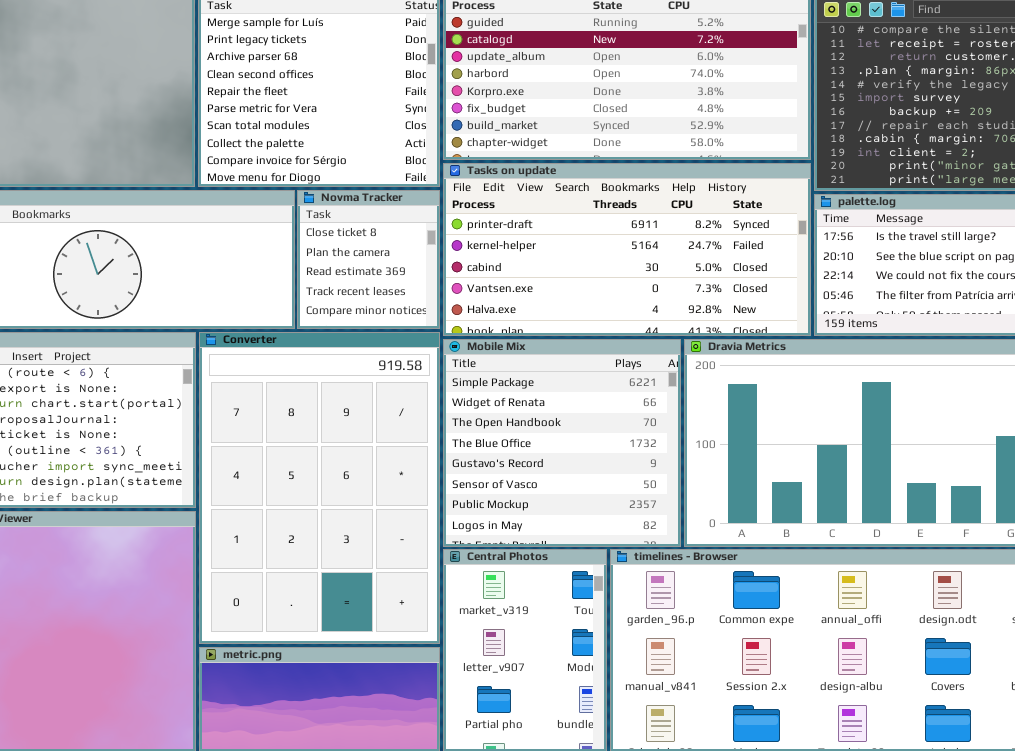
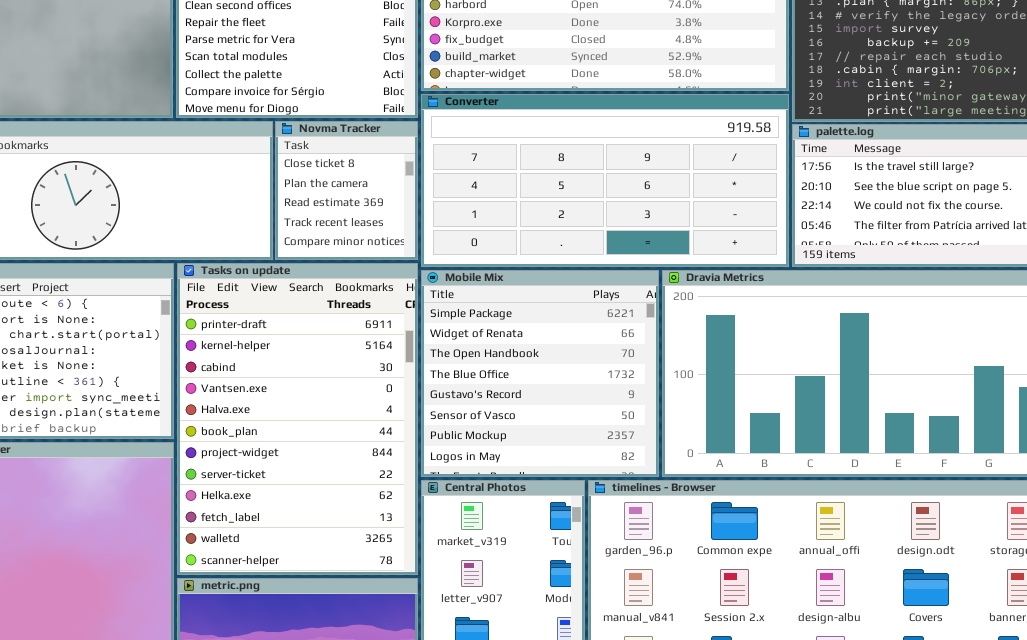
Tasks on update: [443,163,811,336] -> [177,263,418,575], moved, resized
Converter: [199,332,440,644] -> [421,94,789,267], moved, resized

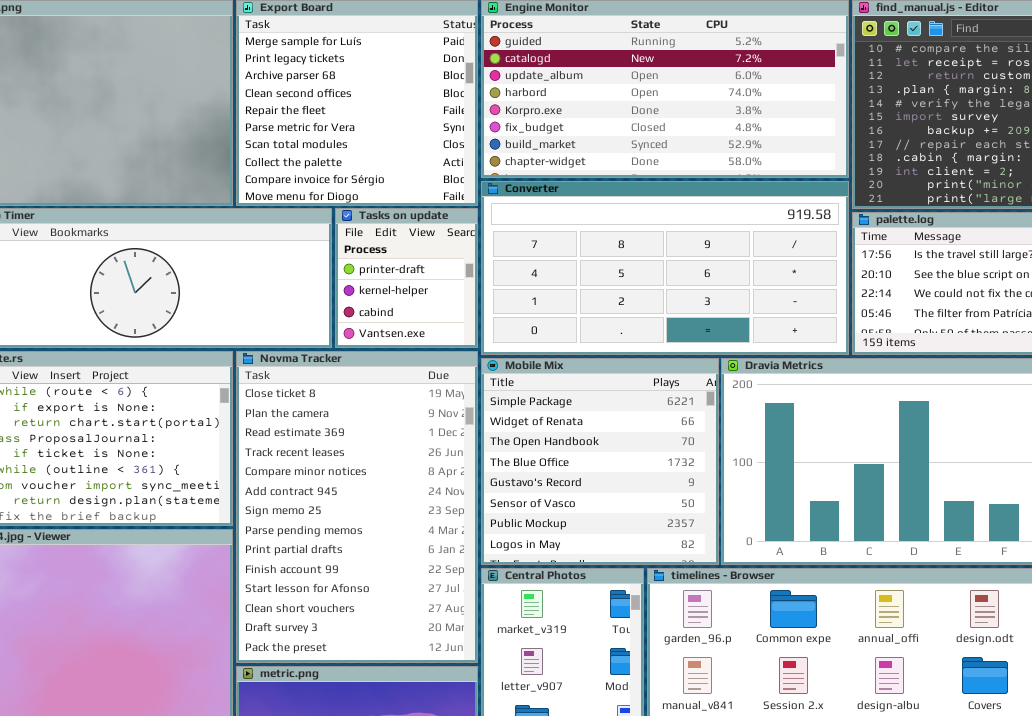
Novma Tracker: [275,121,418,260] -> [236,351,478,663], moved, resized
Tasks on update: [177,263,418,575] -> [335,208,478,348], moved, resized

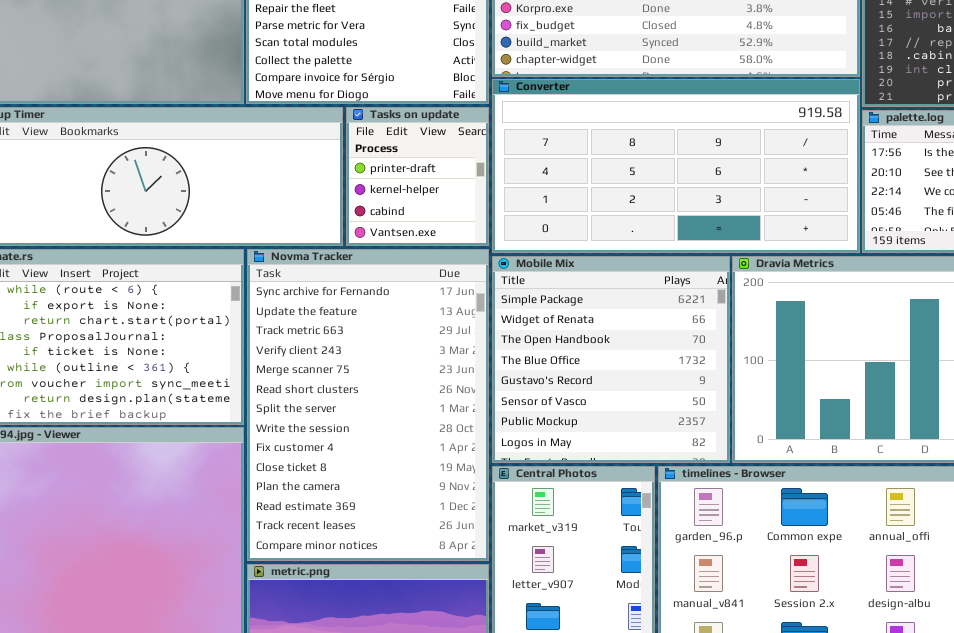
Novma Tracker: [236,351,478,663] -> [247,249,489,561], scrolled up 9 rows

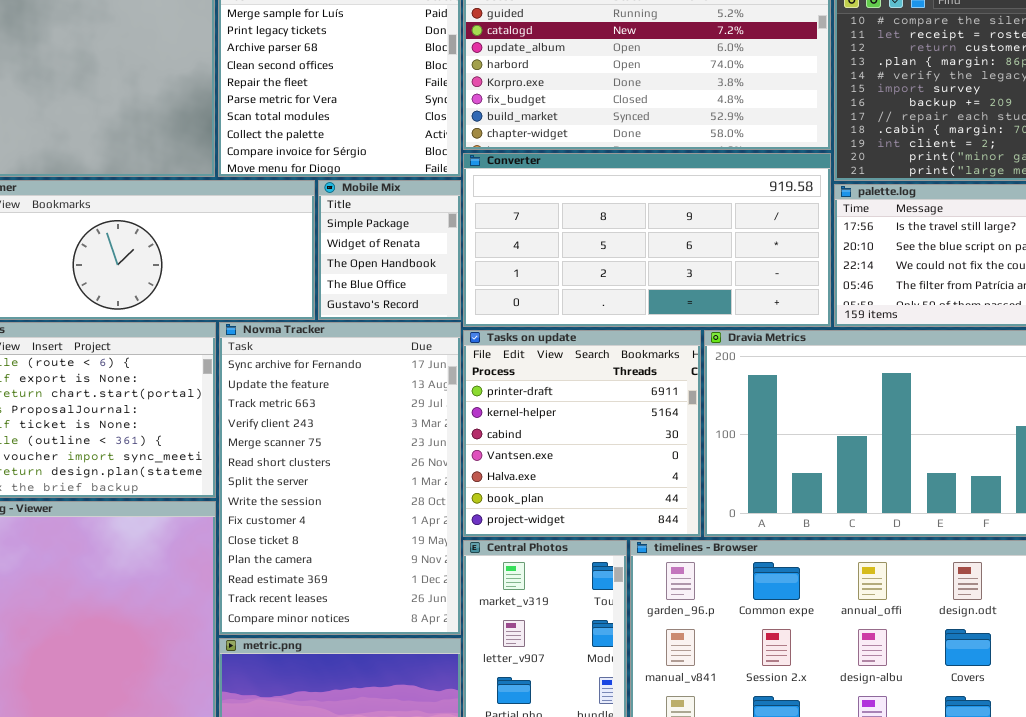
Tasks on update: [346,107,489,246] -> [463,330,701,537], moved, resized
Mobile Mix: [492,256,730,463] -> [318,180,461,320], moved, resized

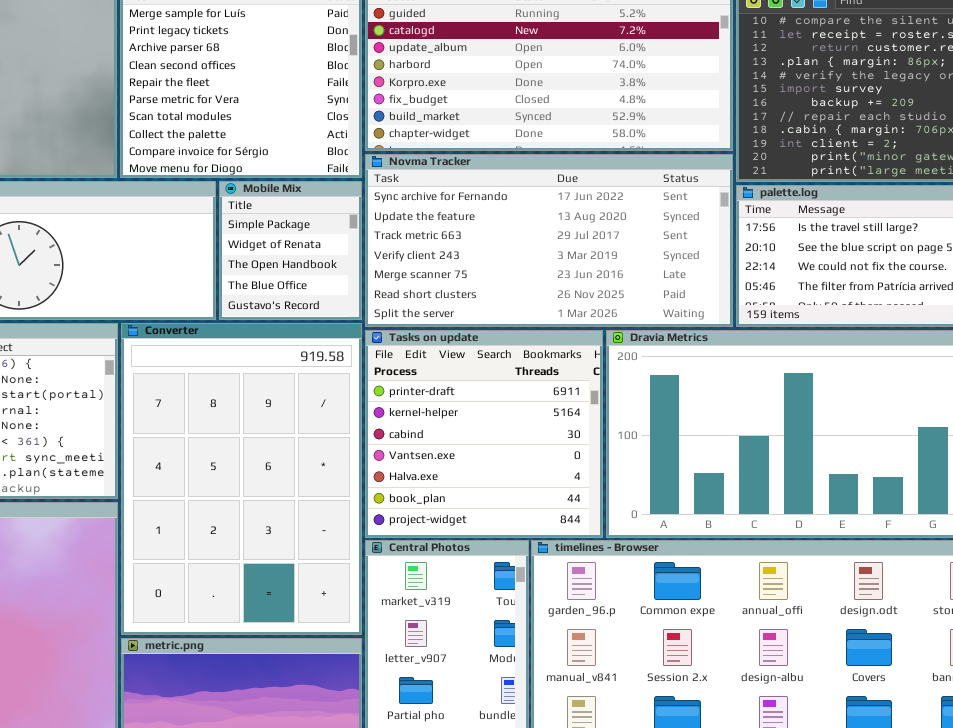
Converter: [463,153,831,327] -> [121,323,362,635], moved, resized
Novma Tracker: [219,322,461,635] -> [365,154,733,327], moved, resized

